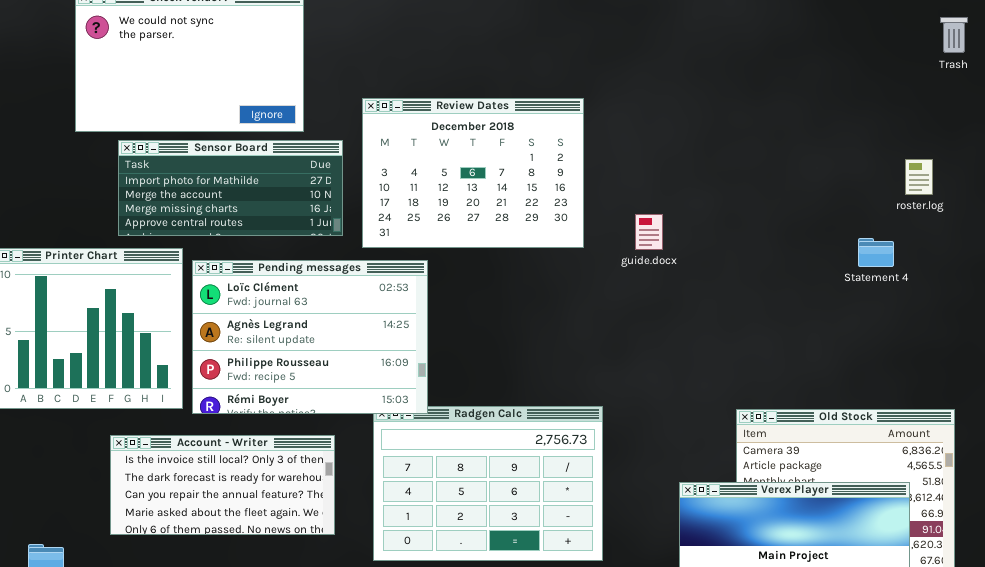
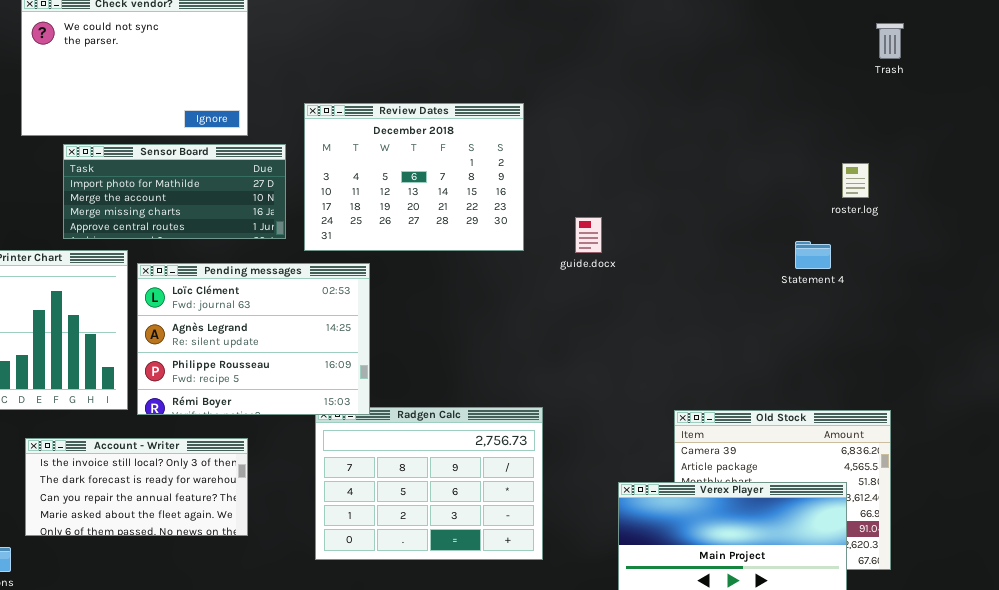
Account - Writer: [110,435,335,535] -> [25,438,248,536], moved

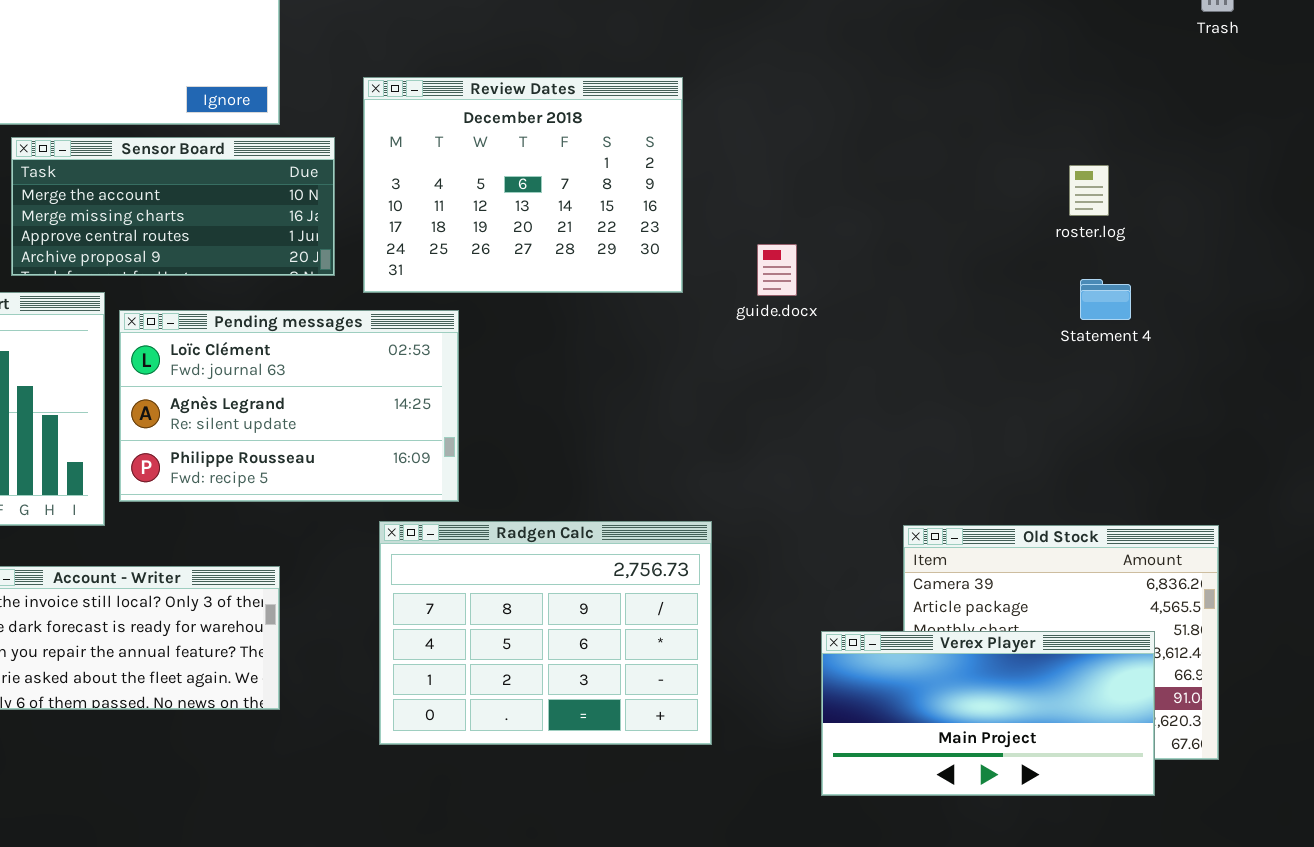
Sensor Board: [63,144,286,239] -> [11,137,335,276], scrolled down 1 row
roster.log: [842,163,869,198] -> [1069,165,1109,216], moved
Pending messages: [137,263,370,415] -> [119,310,459,502], resized

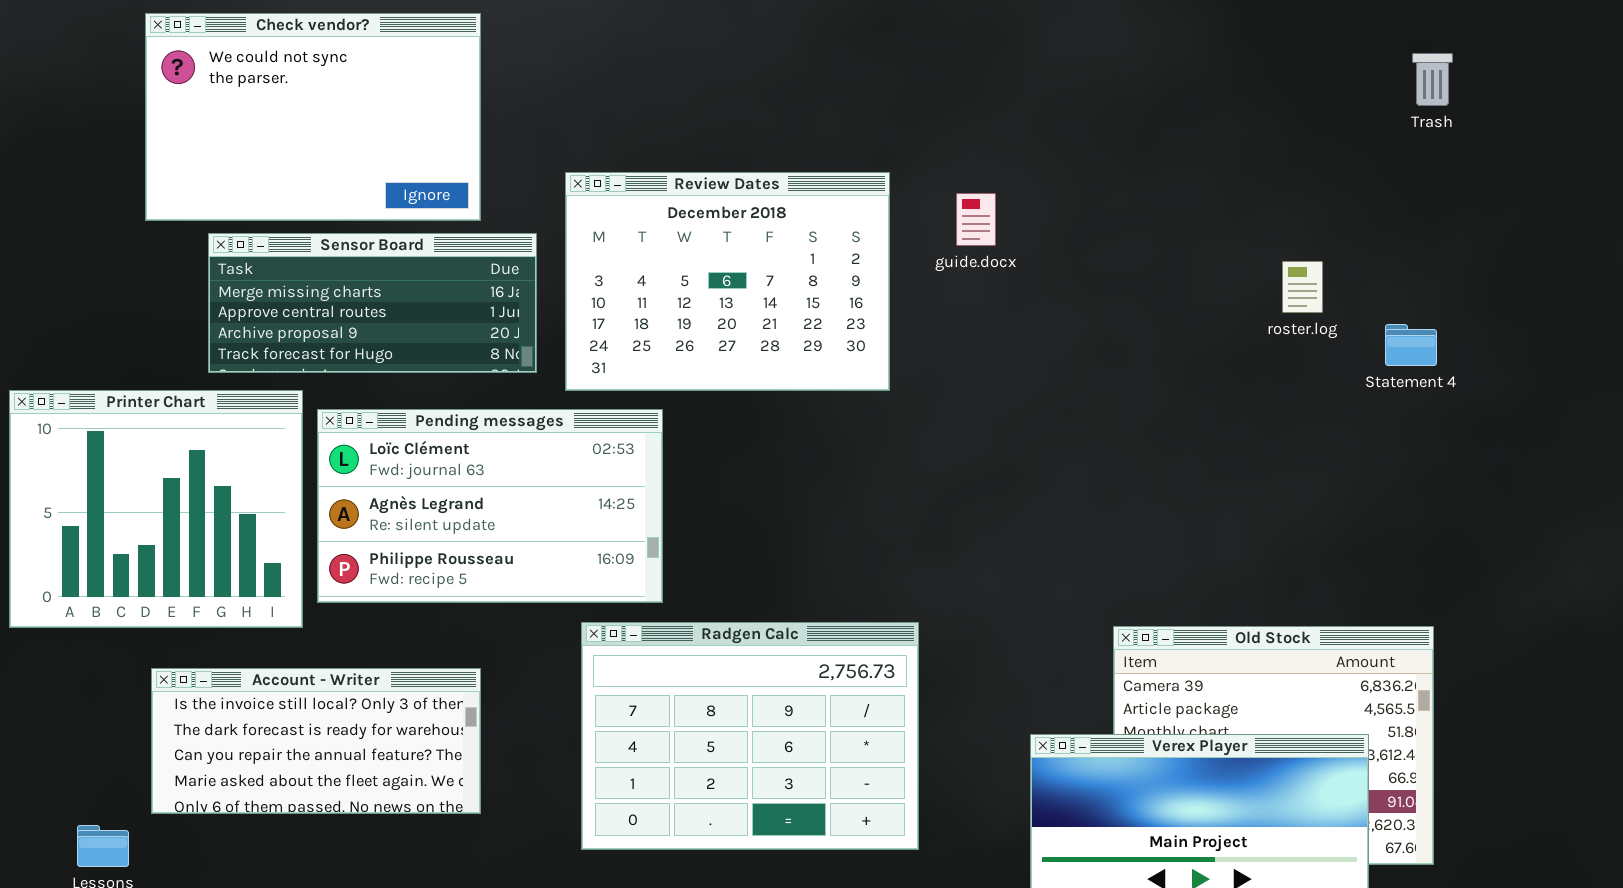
Sensor Board: [11,137,335,276] -> [208,233,537,373], scrolled down 1 row
guide.docx: [757,244,797,296] -> [956,193,996,246], moved
Statement 4: [1080,279,1131,320] -> [1385,324,1437,366], moved

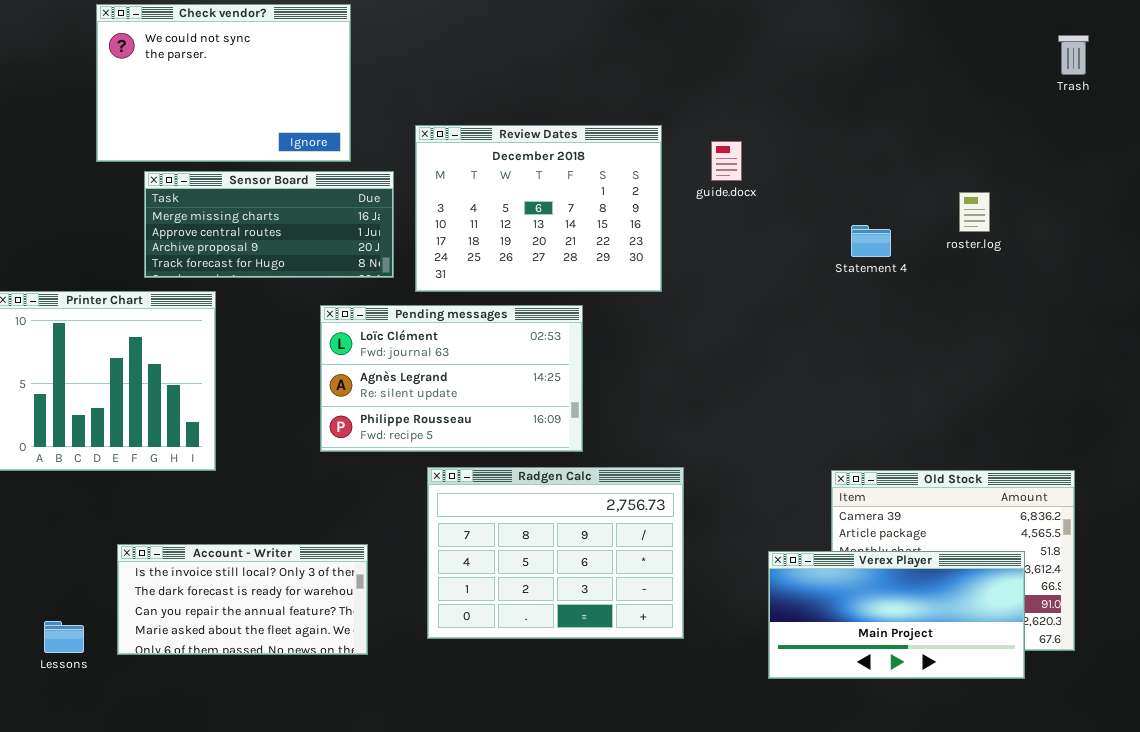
Statement 4: [1385,324,1437,366] -> [851,225,891,257], moved
Pending messages: [317,409,663,603] -> [320,305,583,452], moved
Account - Writer: [151,668,481,814] -> [117,544,368,655], moved

